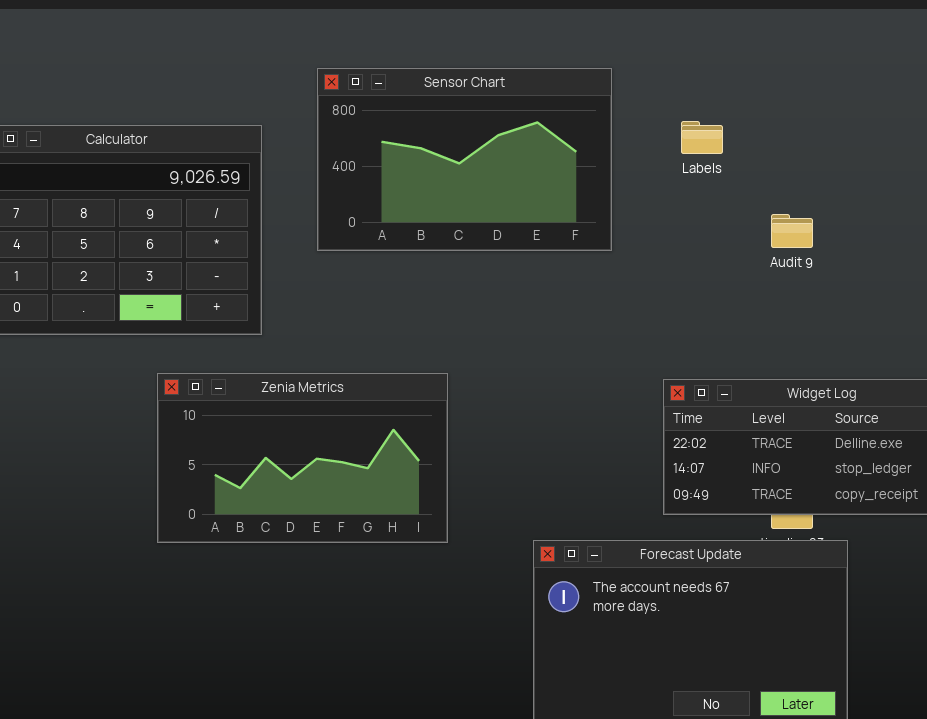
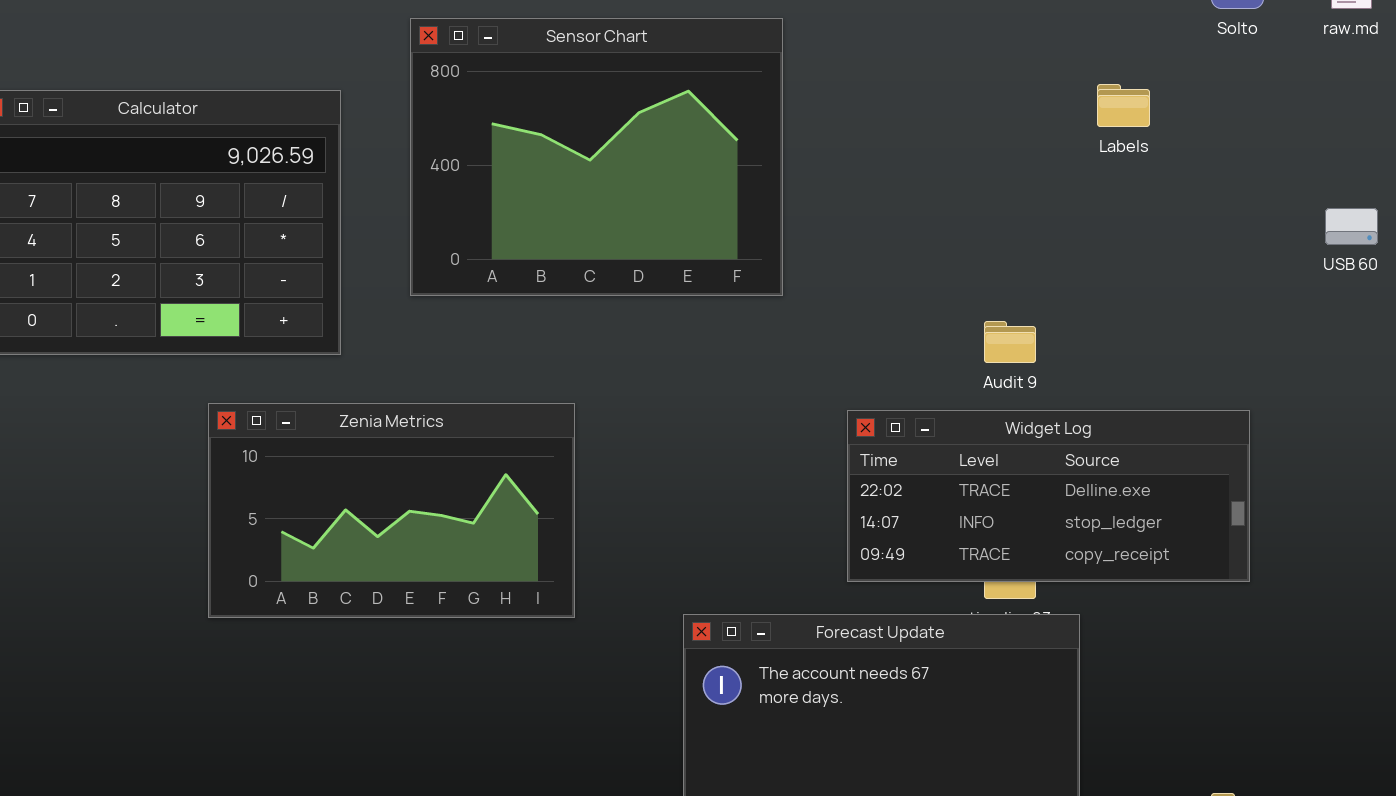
Sensor Chart: [317,68,612,251] -> [410,18,783,296], resized
Labels: [681,121,723,154] -> [1097,84,1150,127], moved
Audit 9: [771,214,813,248] -> [984,321,1036,363], moved

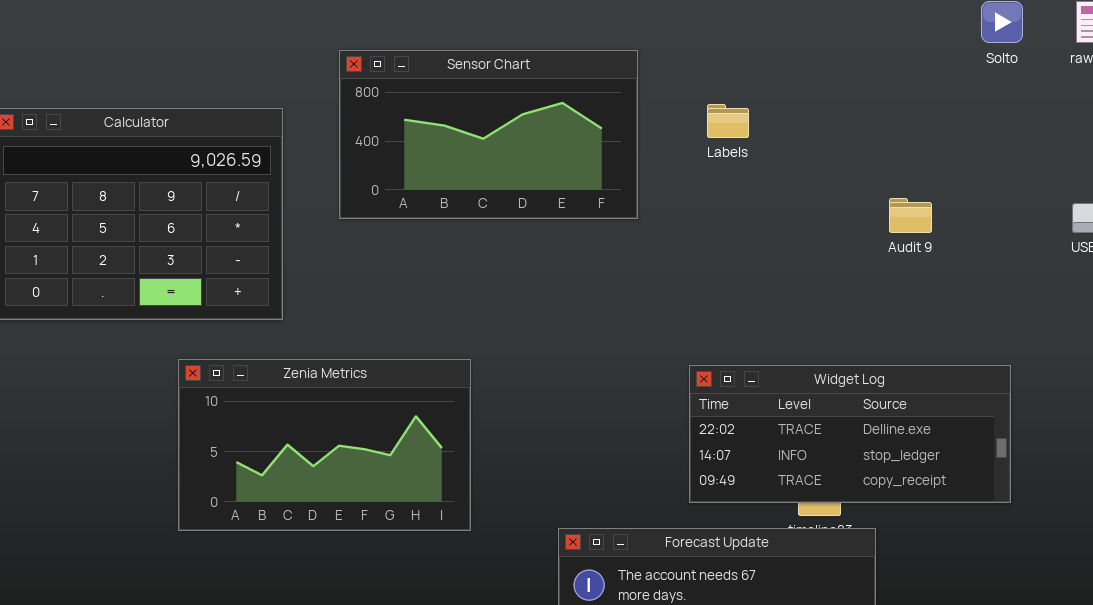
Sensor Chart: [410,18,783,296] -> [339,50,638,219], resized
Labels: [1097,84,1150,127] -> [707,104,749,138], moved
Audit 9: [984,321,1036,363] -> [889,198,932,233], moved

